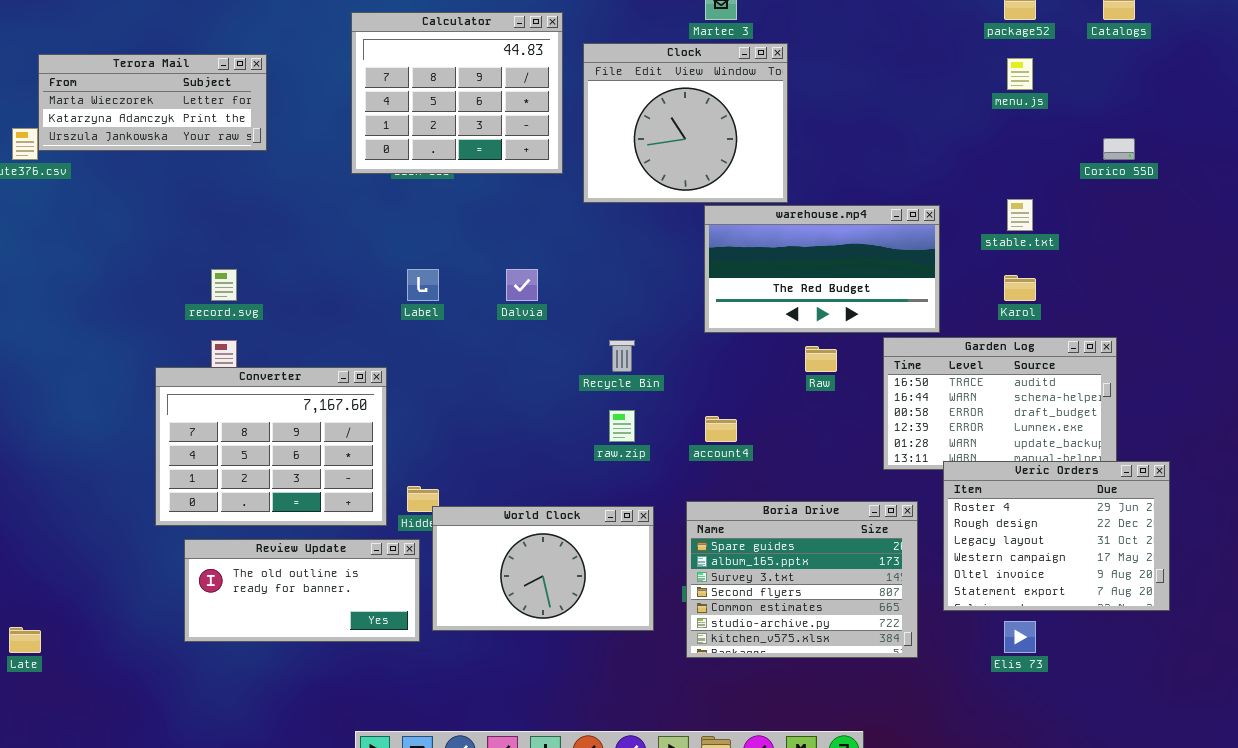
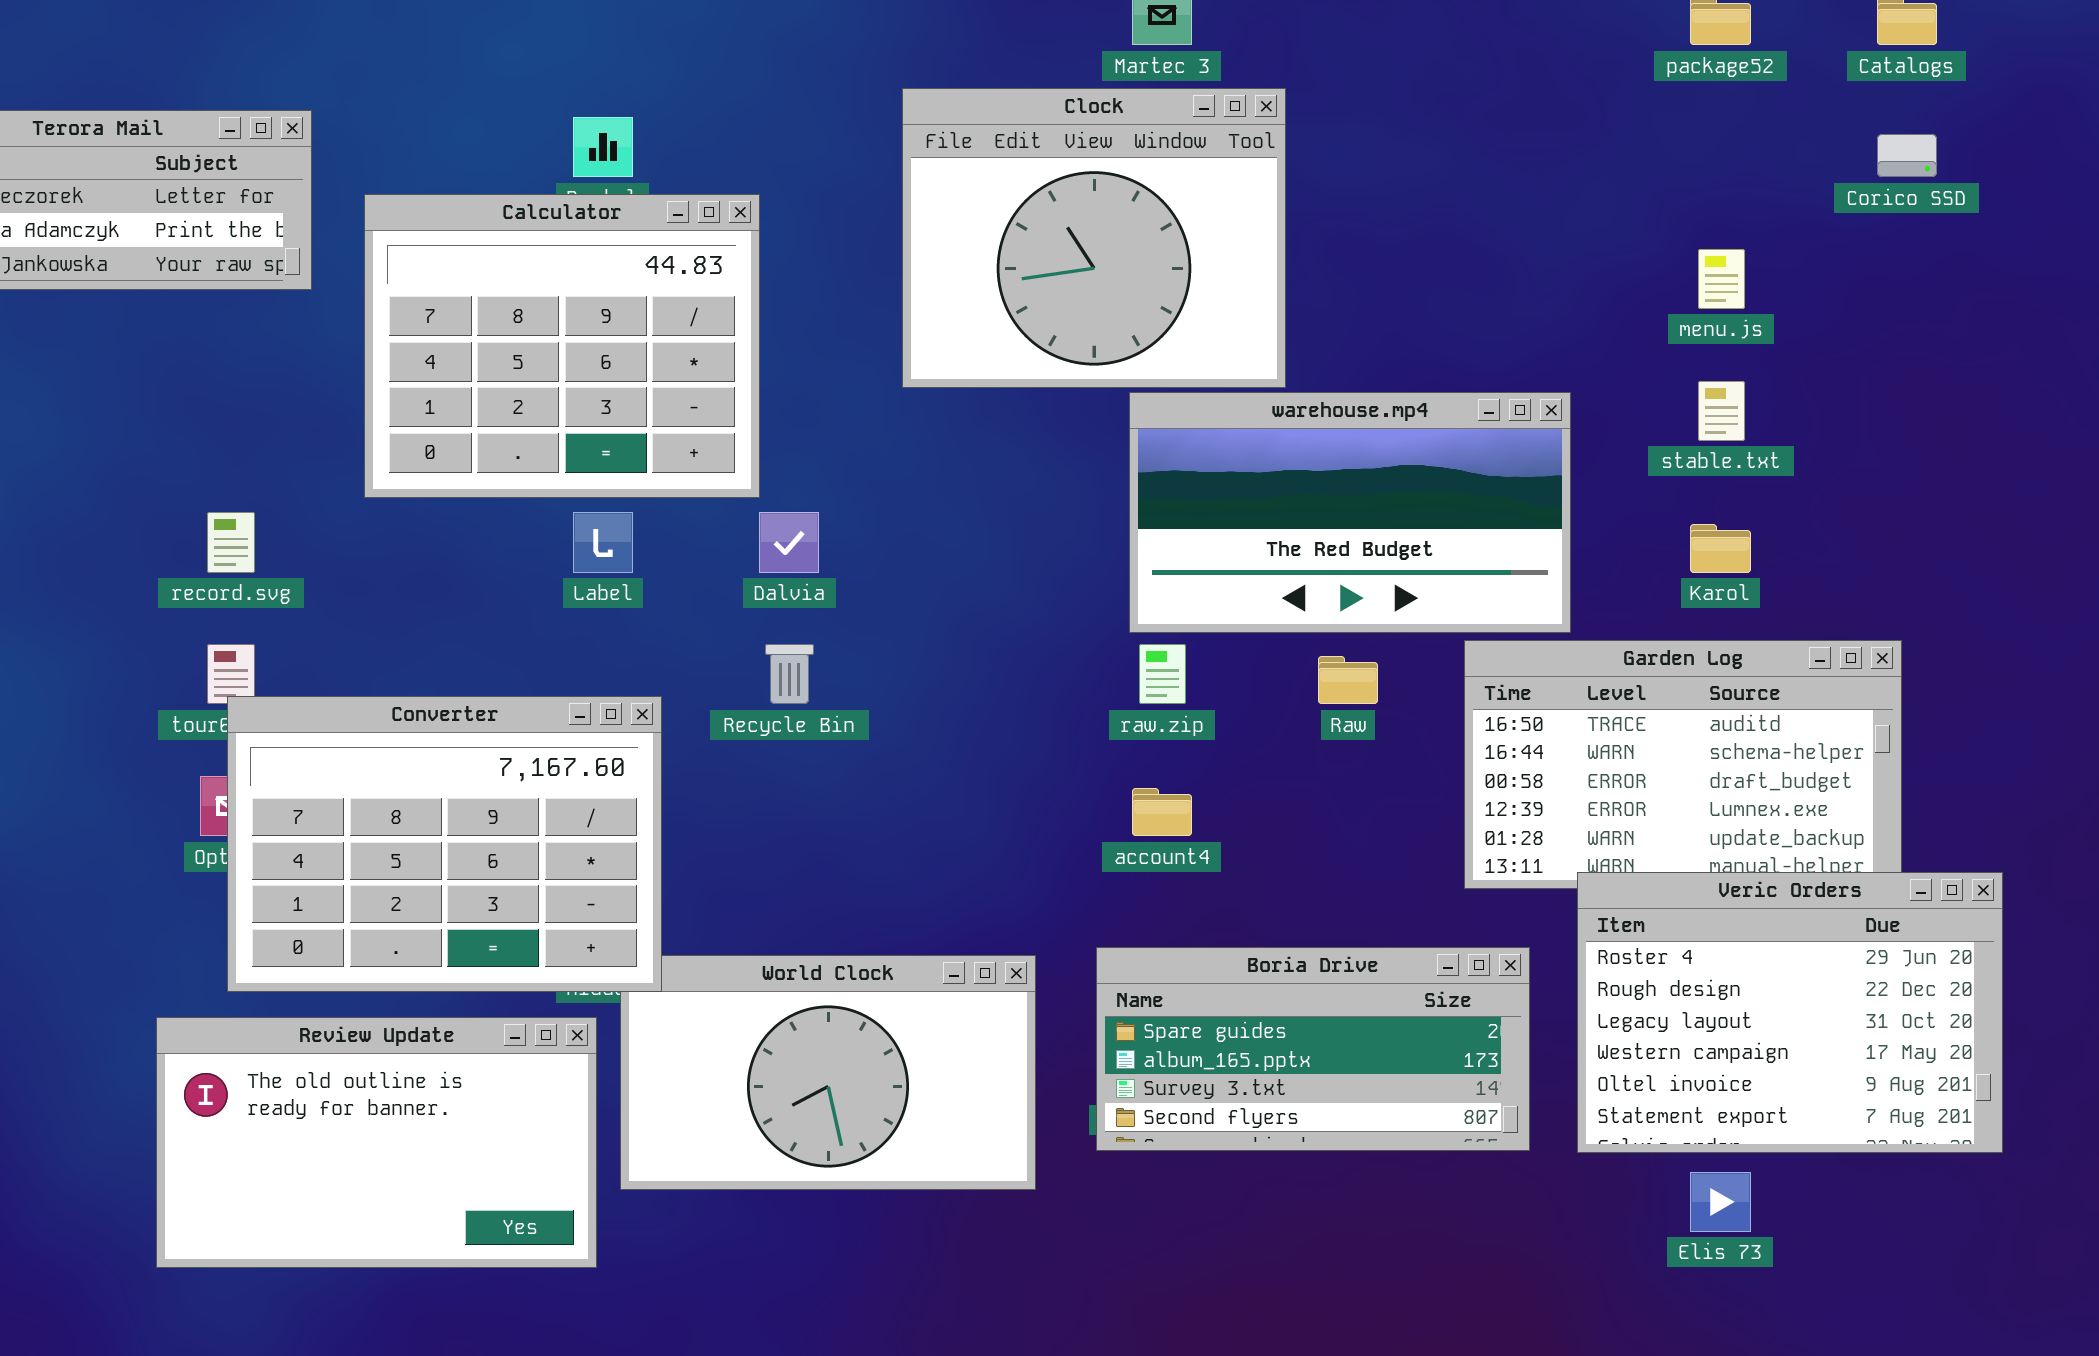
Calculator: [351,12,563,174] -> [364,194,760,498], moved
menu.js: [1007,58,1033,90] -> [1698,249,1745,309], moved
Corico SSD: [1103,138,1135,160] -> [1877,134,1937,177], moved
Recycle Bin: [609,340,635,372] -> [765,644,814,704], moved
Converter: [155,367,387,526] -> [227,696,662,992], moved
raw.zip: [609,410,635,442] -> [1139,644,1186,704], moved
Boria Drive: [686,501,918,658] -> [1096,947,1530,1151], resized
Review Update: [184,539,420,642] -> [156,1017,597,1268], resized

